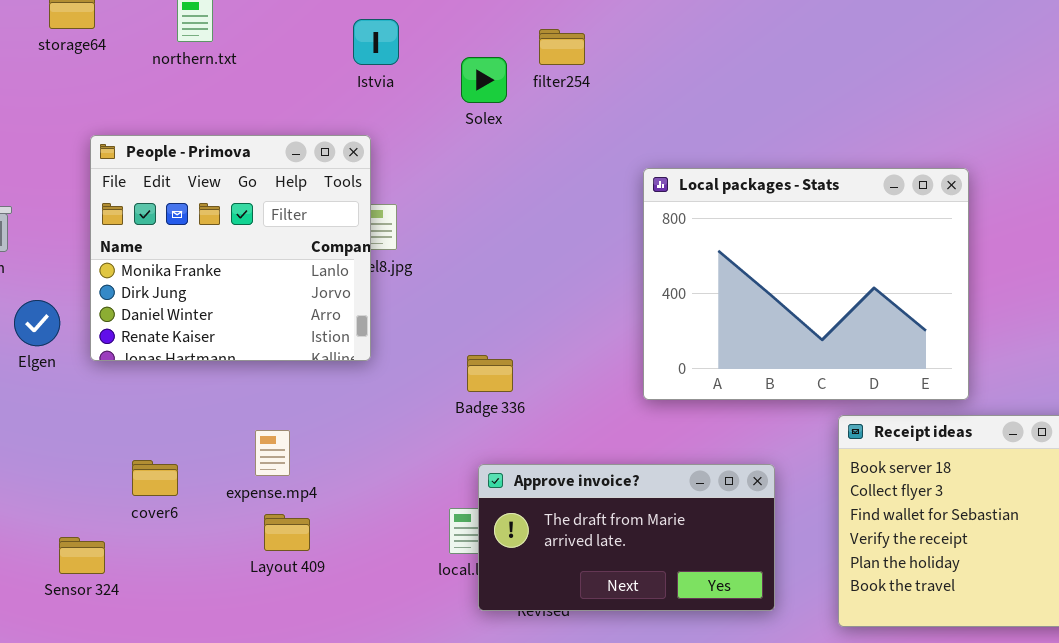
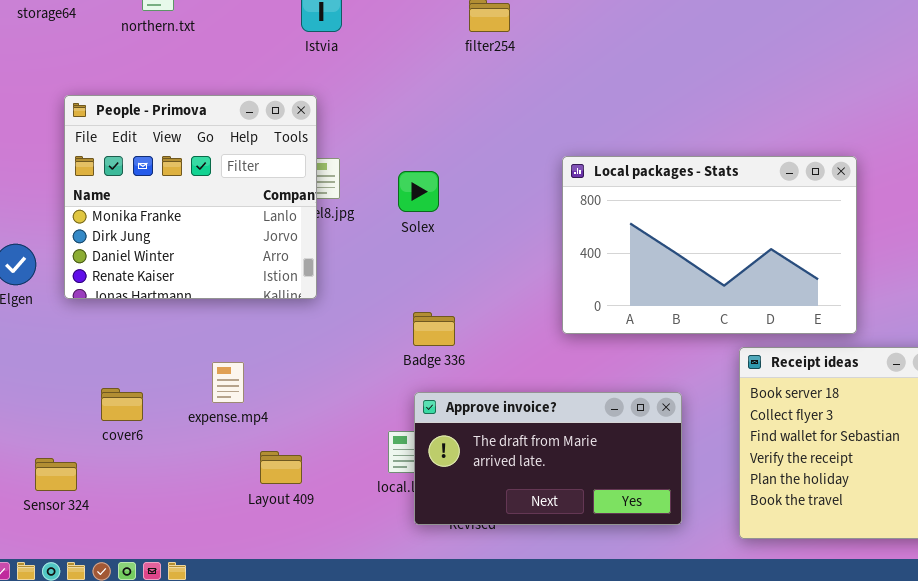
Solex: [461,57,507,103] -> [398,171,439,212], moved
Local packages - Stats: [643,168,969,400] -> [562,156,857,334], resized
Badge 336: [467,355,513,392] -> [413,312,455,346], moved
Layout 409: [264,514,310,551] -> [260,451,302,484], moved

